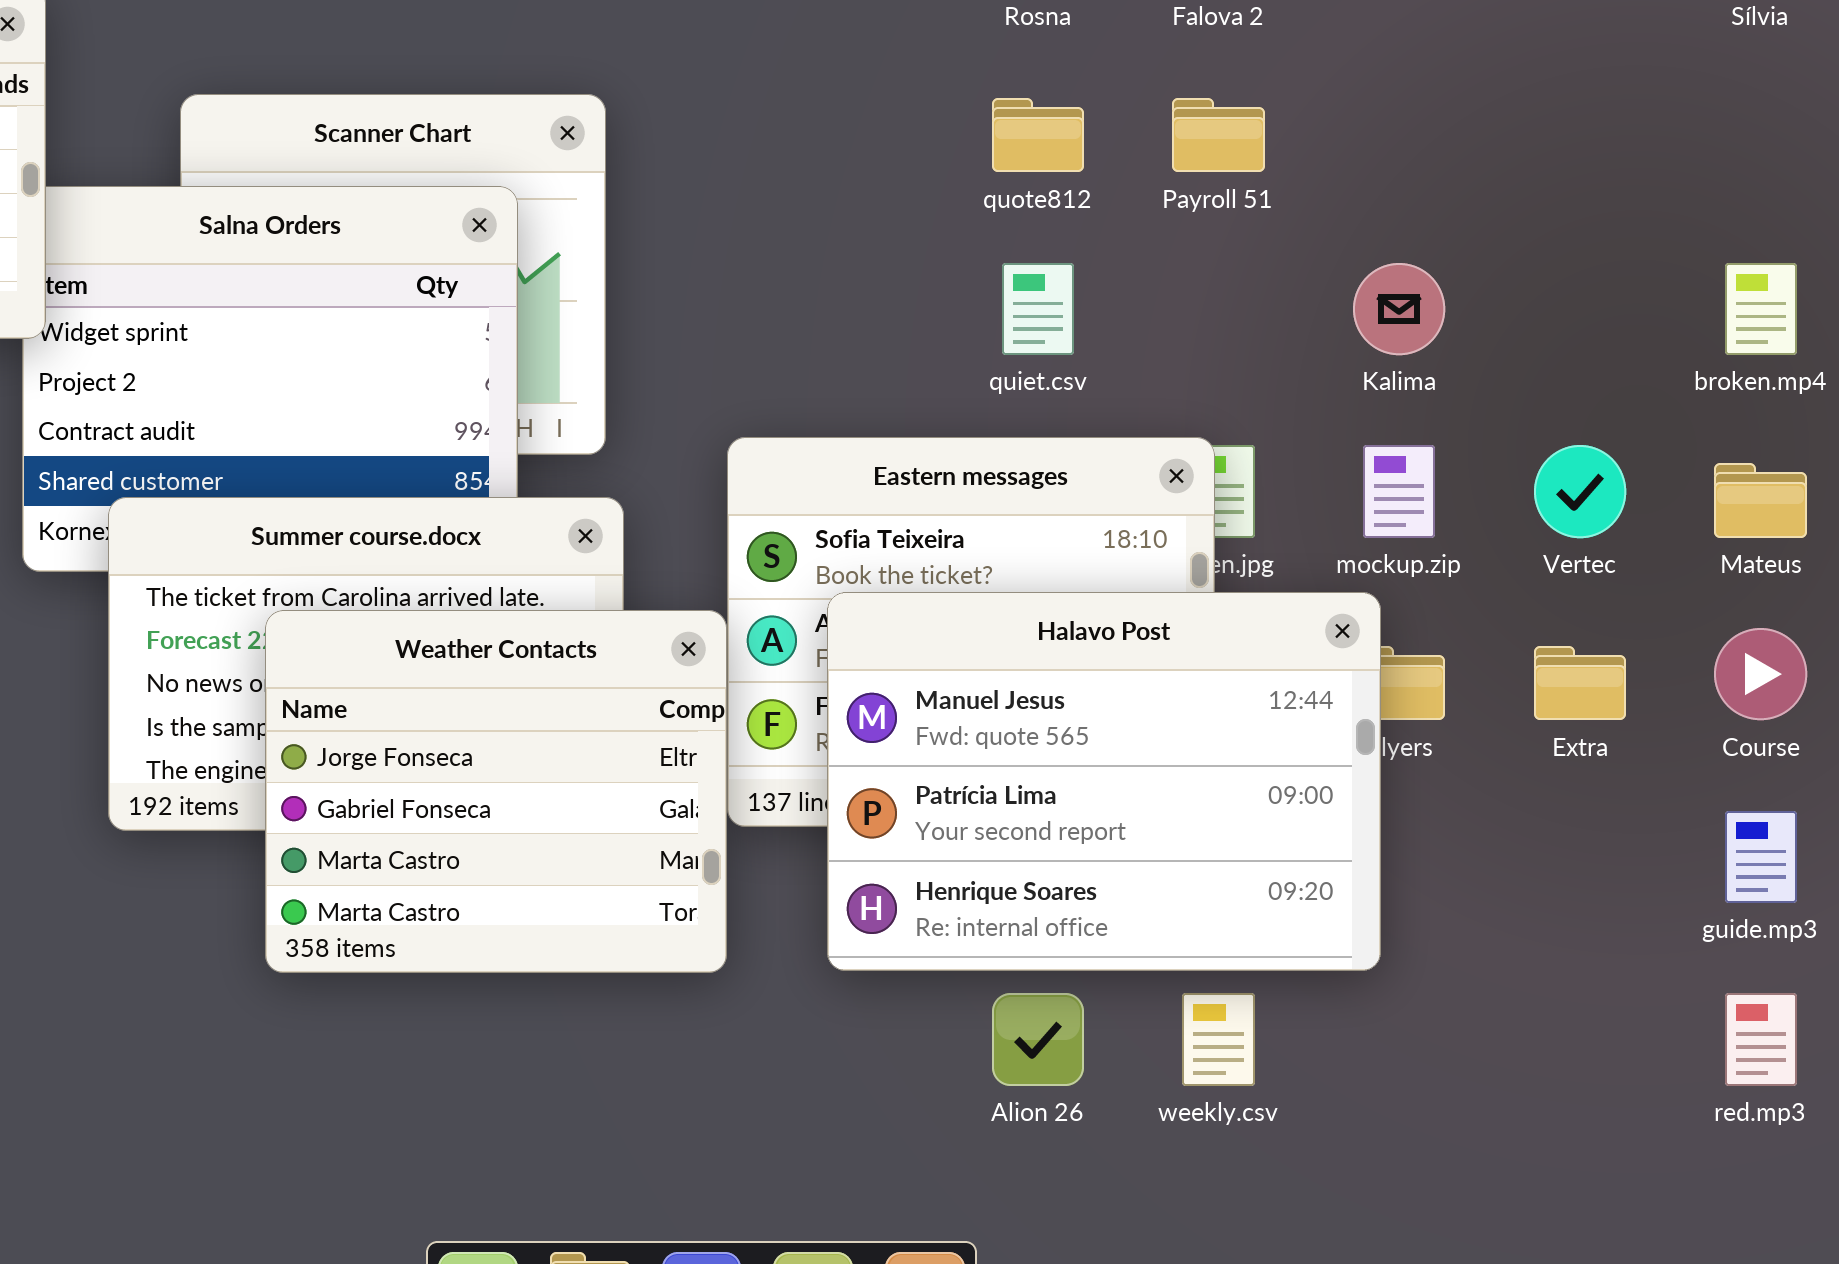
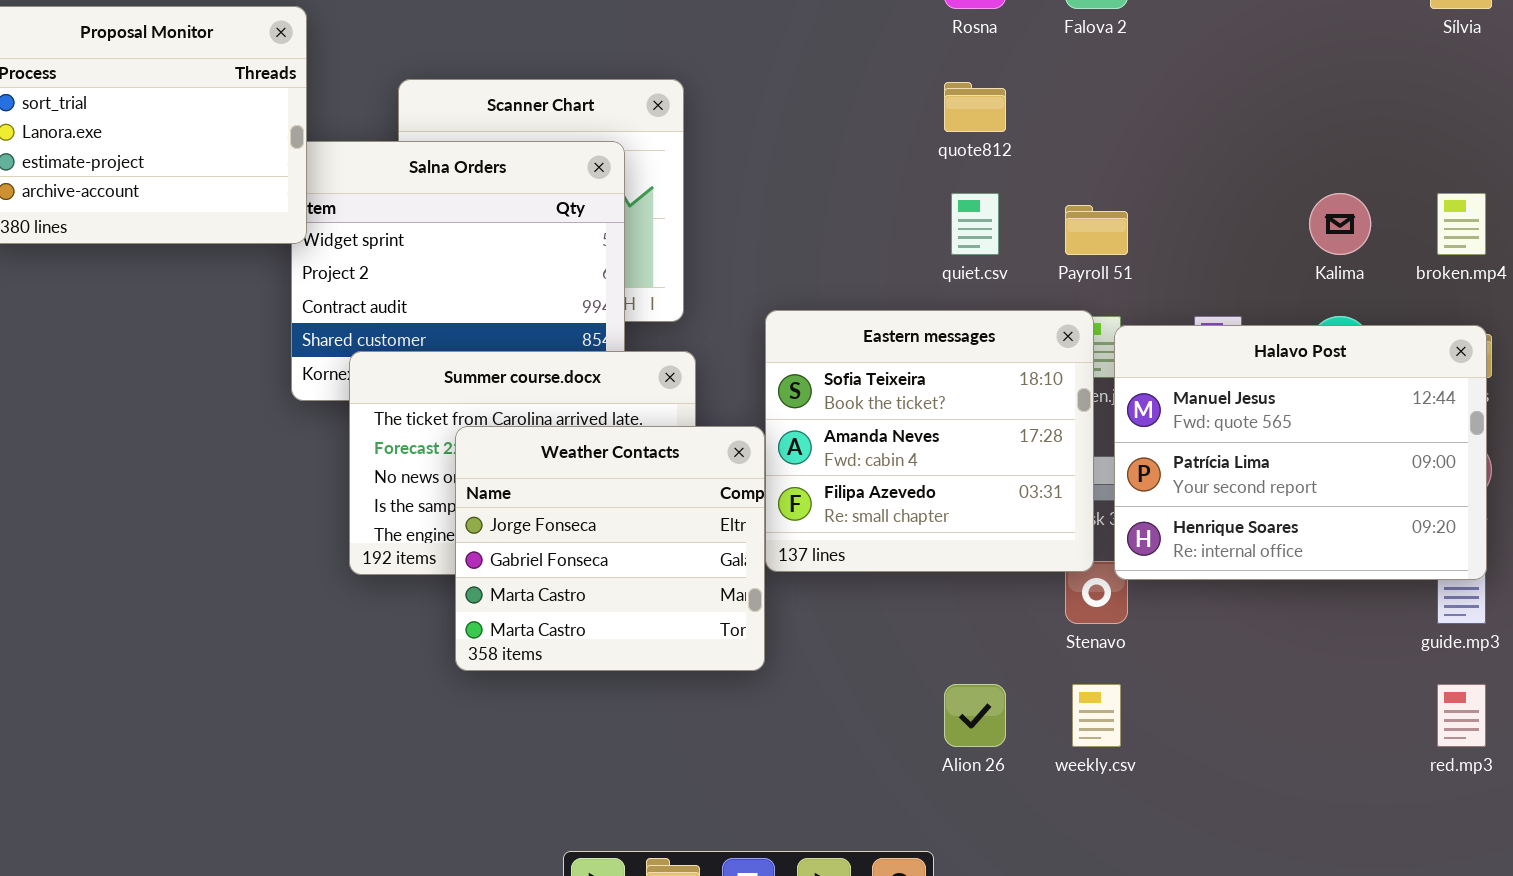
Payroll 51: [1172,98,1265,172] -> [1065,205,1128,255], moved
Kalima: [1353,263,1445,355] -> [1309,193,1371,255], moved
Halavo Post: [827,592,1381,971] -> [1114,325,1487,580], moved

